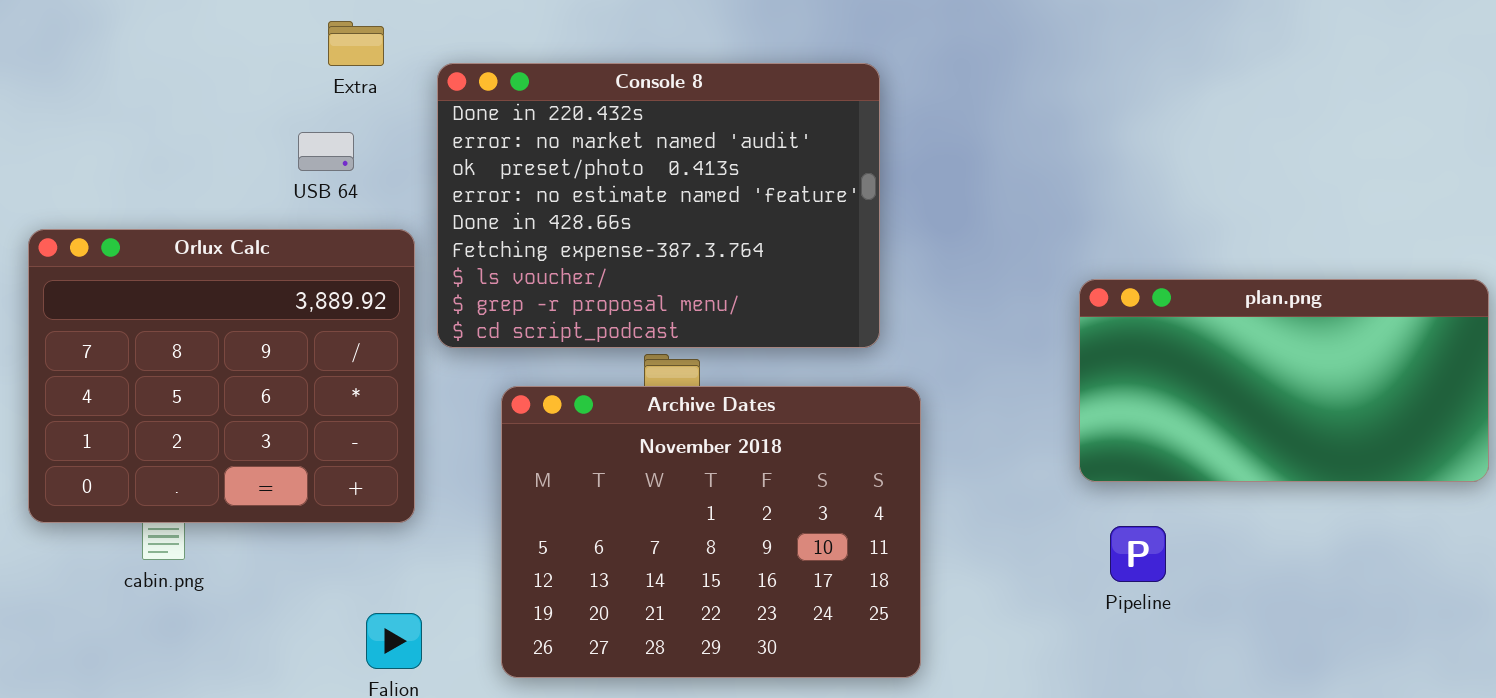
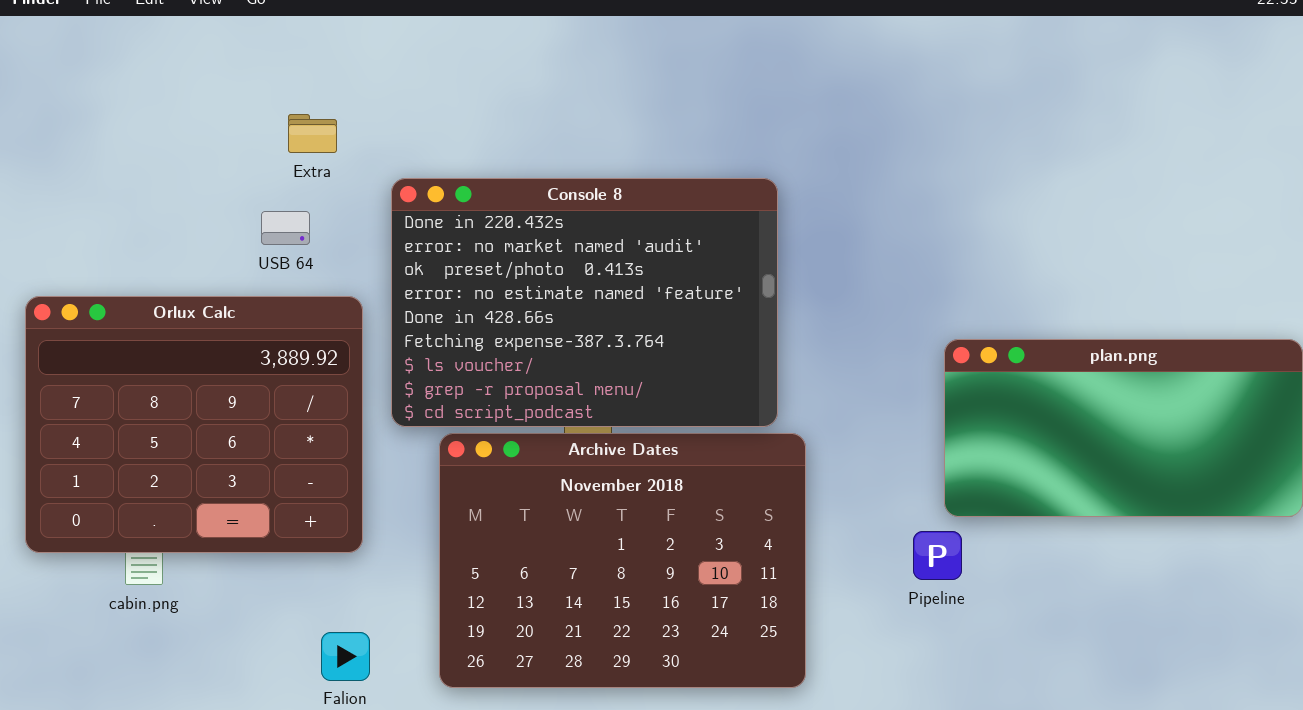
Console 8: [437,63,880,348] -> [391,178,778,427], moved
Pipeline: [1110,526,1166,582] -> [913,531,962,580], moved

